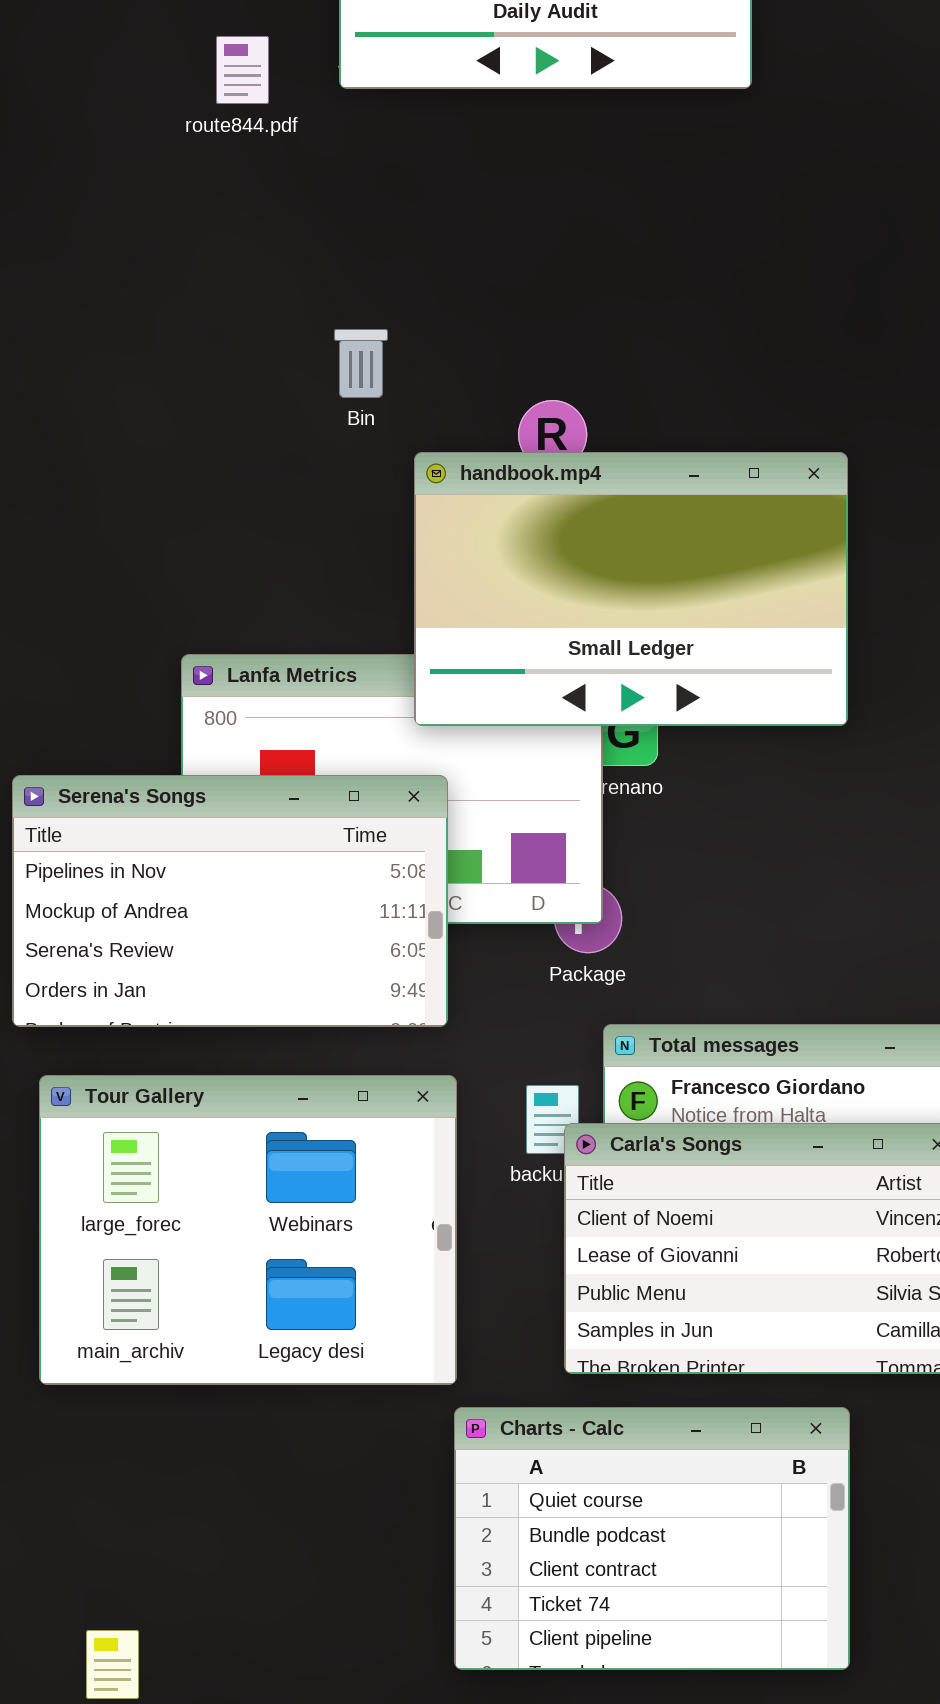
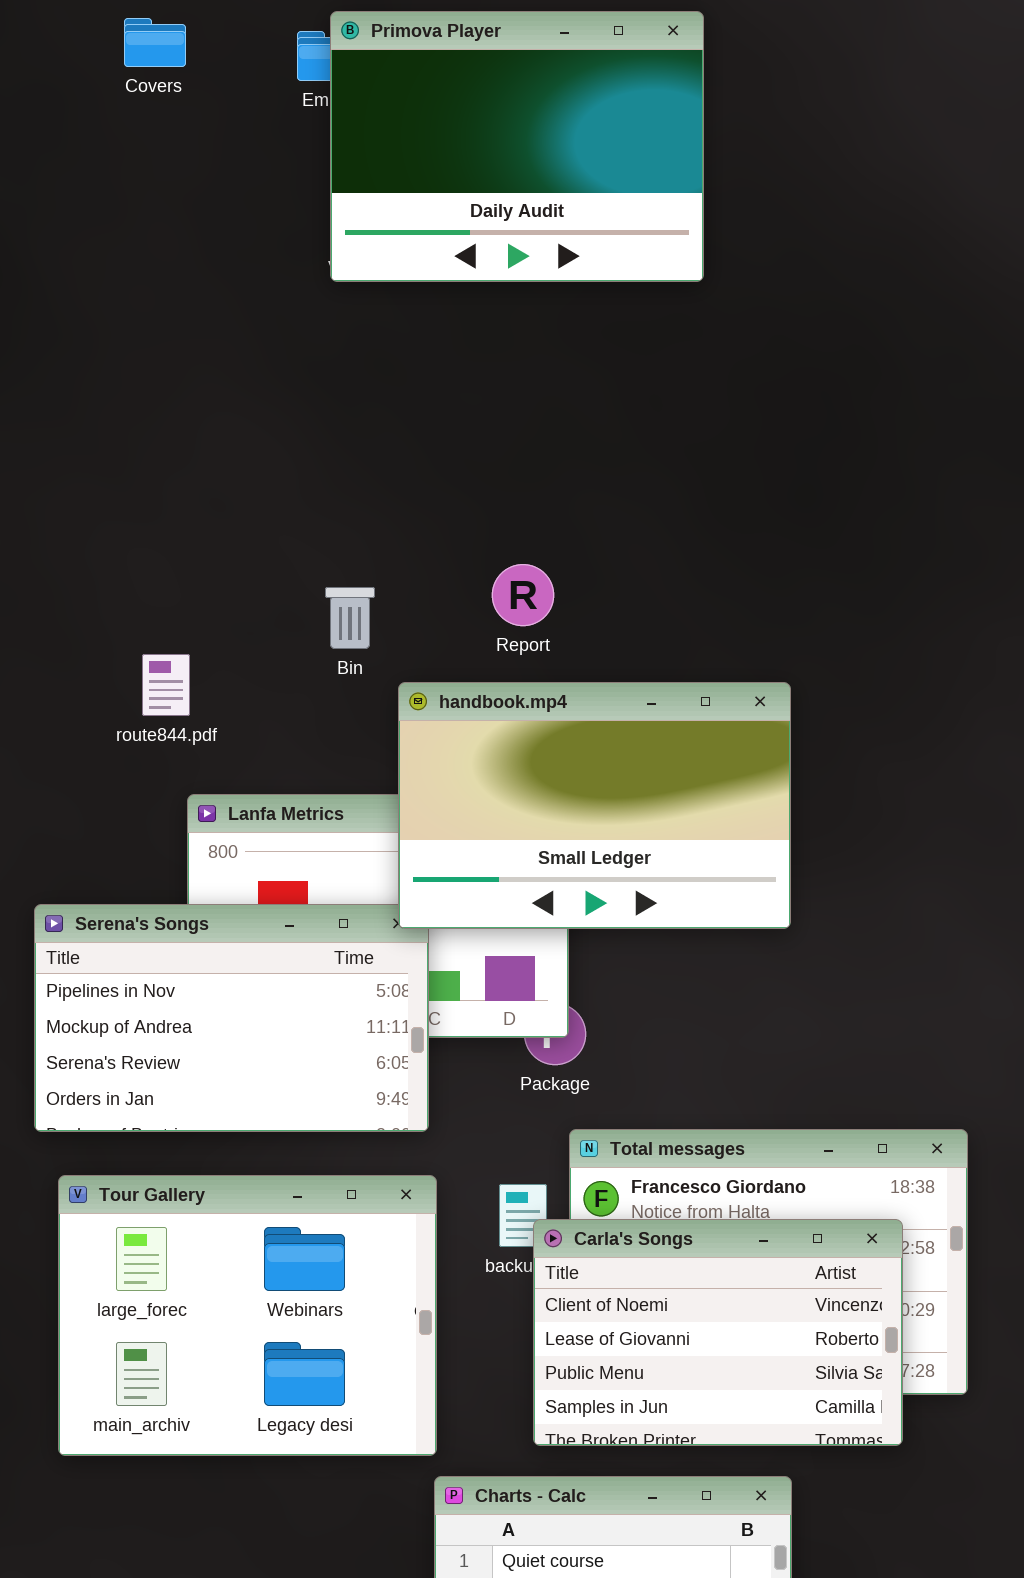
route844.pdf: [216,36,269,104] -> [142,654,190,716], moved
Bin: [334,329,388,398] -> [325,587,375,649], moved
handbook.mp4: [414,452,848,726] -> [398,682,791,929], moved

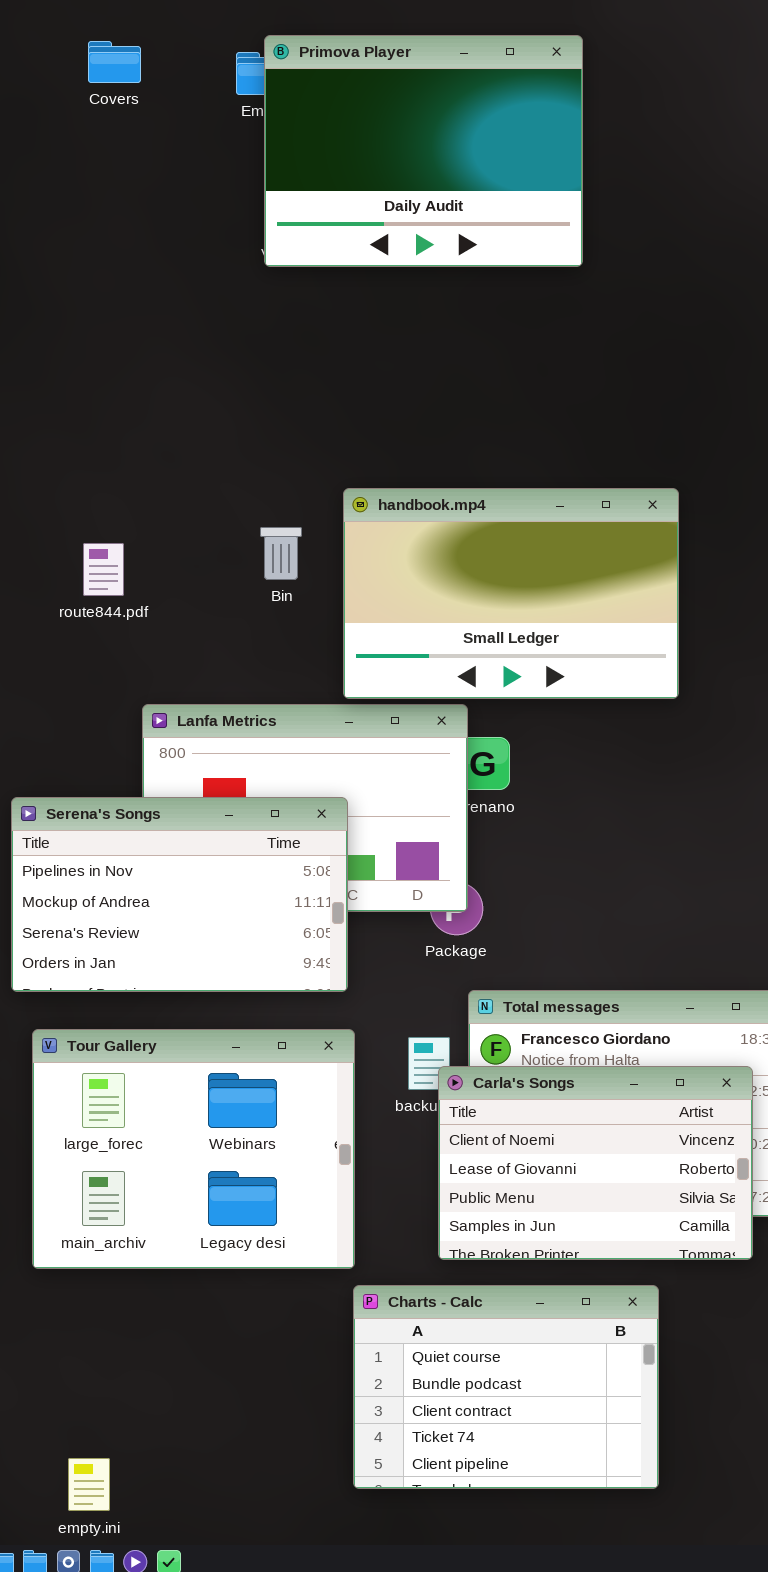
route844.pdf: [142,654,190,716] -> [83,543,124,596], moved
handbook.mp4: [398,682,791,929] -> [343,488,679,699], moved

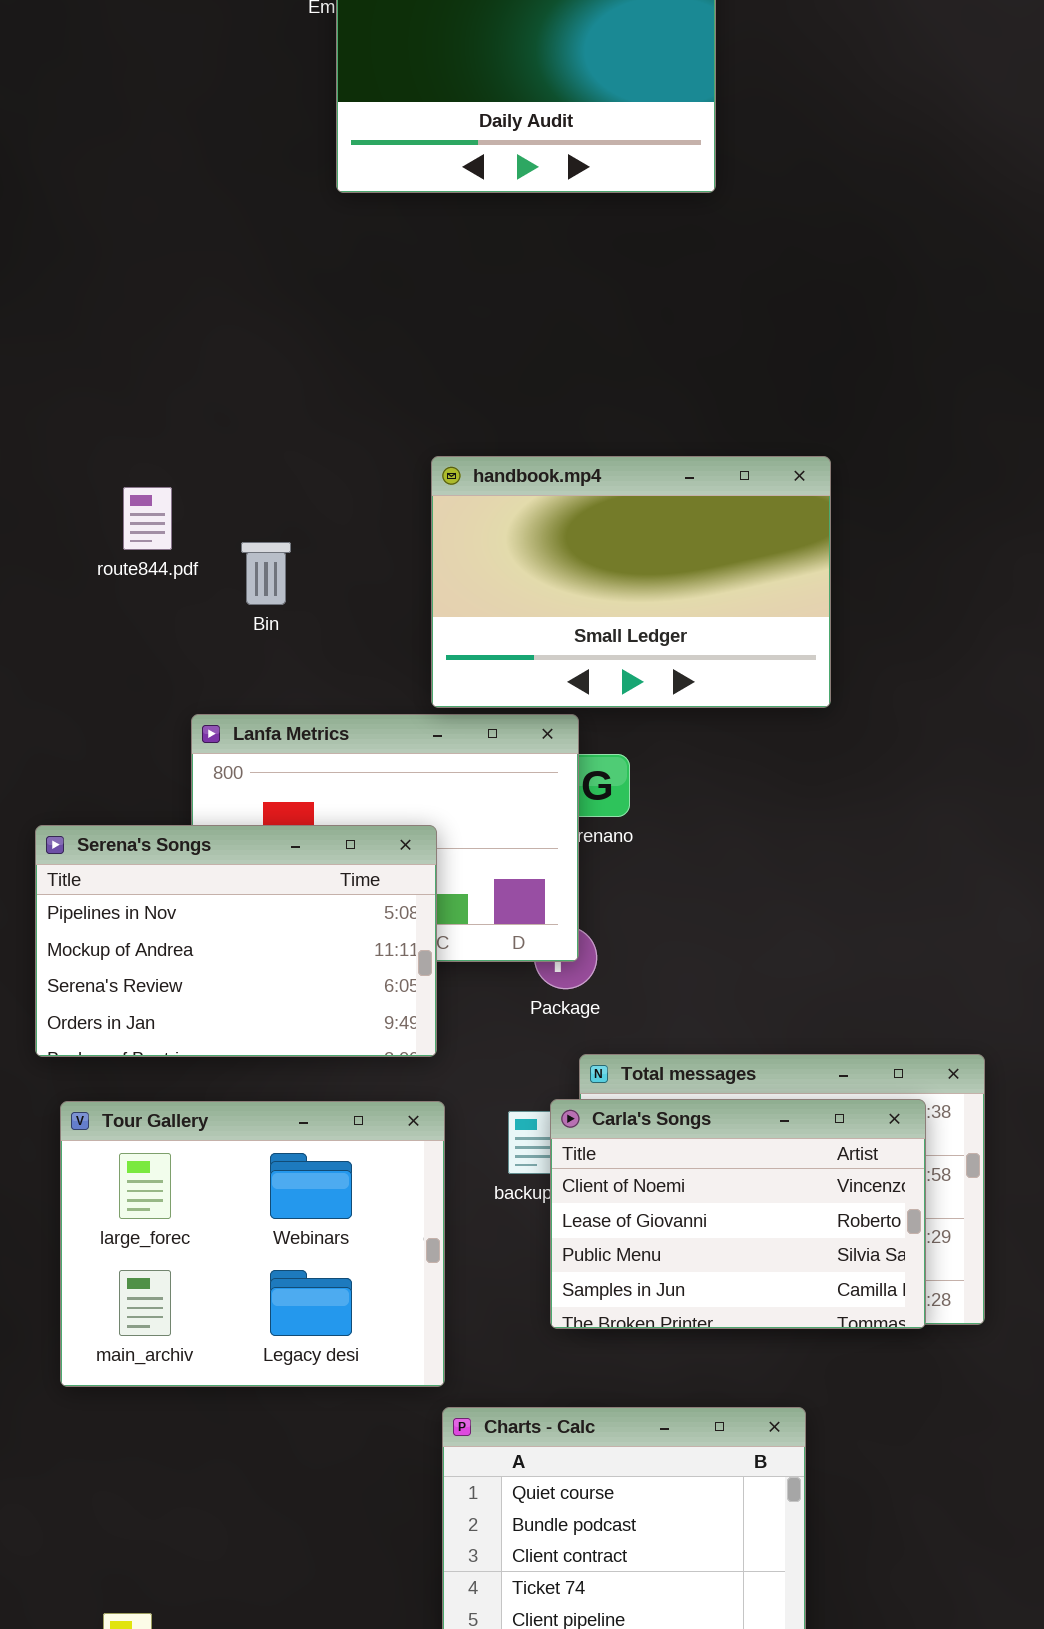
Bin: [260,527,302,580] -> [241,542,291,605], moved
route844.pdf: [83,543,124,596] -> [123,487,172,550], moved
Carla's Songs: [438,1066,753,1260] -> [550,1099,926,1329], moved

